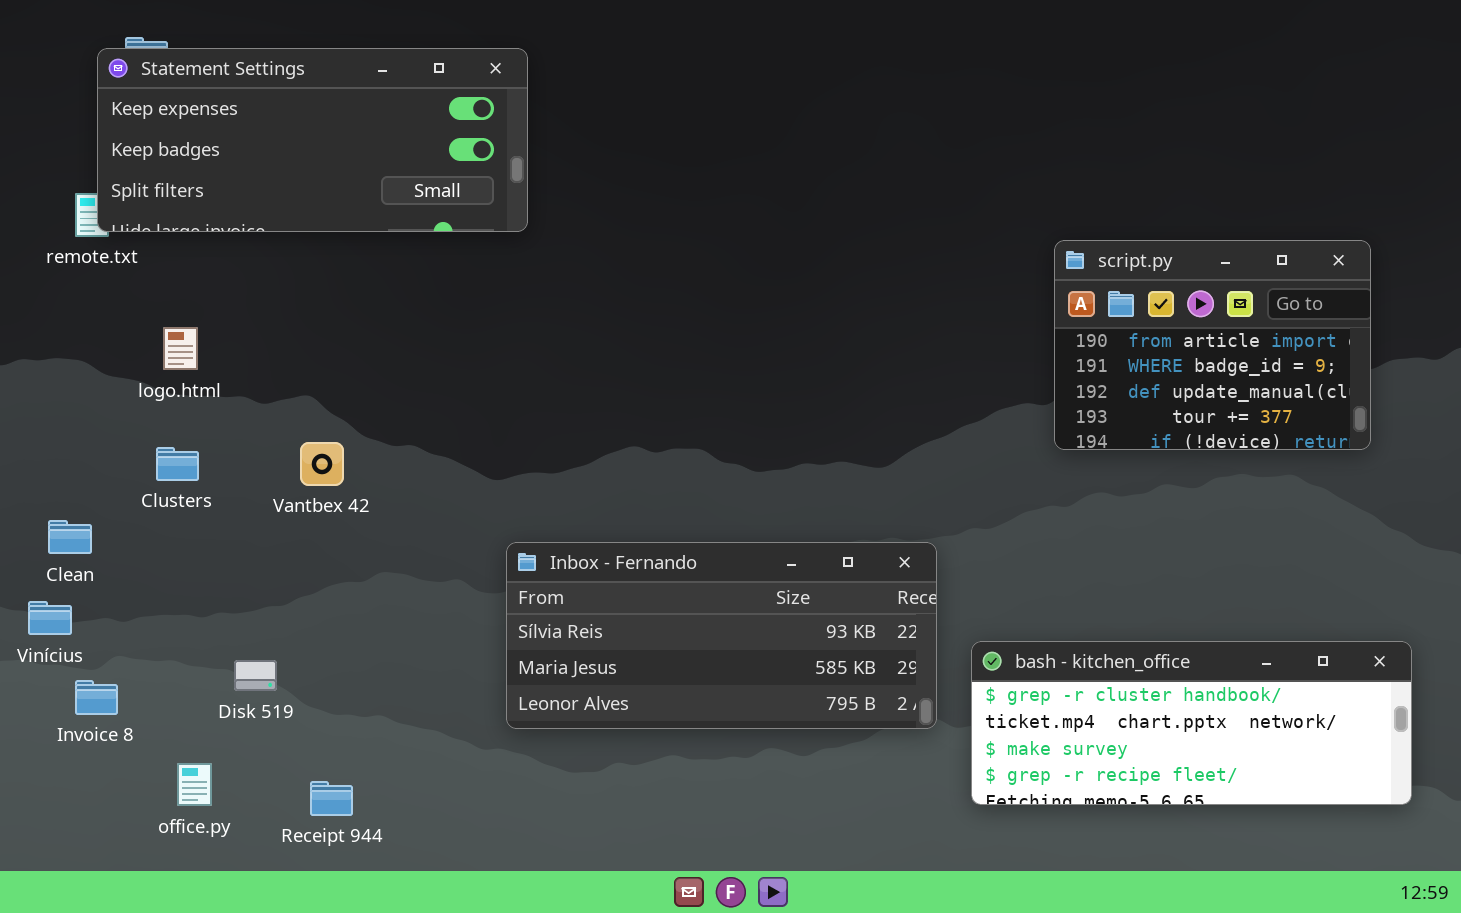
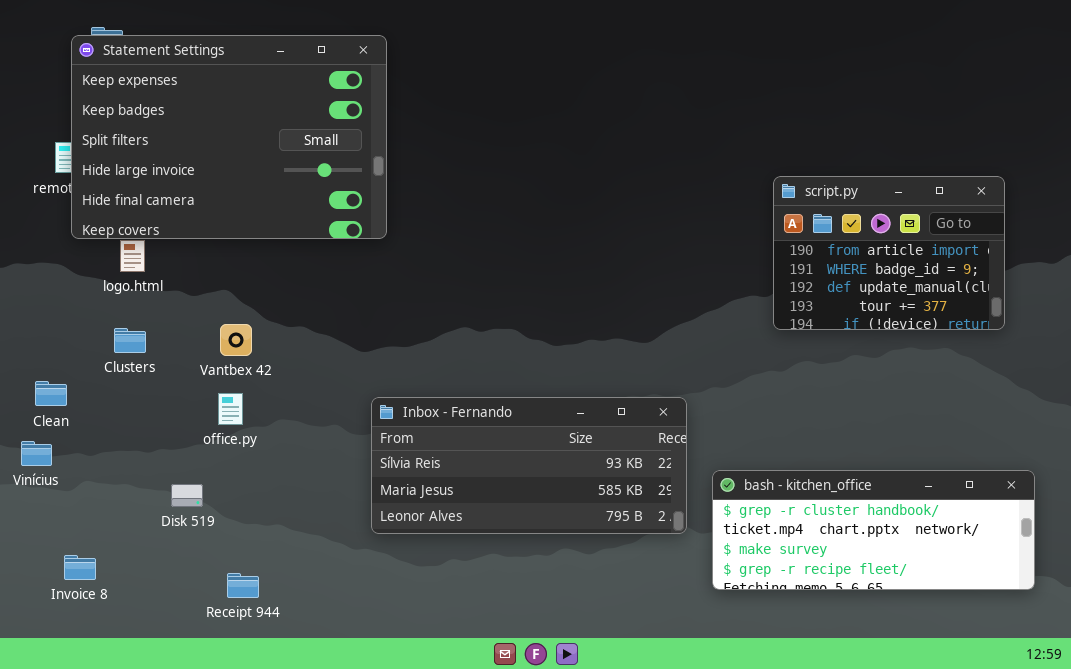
Statement Settings: [97,48,528,232] -> [71,35,387,239], resized
Invoice 8: [75,680,118,715] -> [64,555,96,580], moved
office.py: [177,763,212,806] -> [218,393,243,425], moved

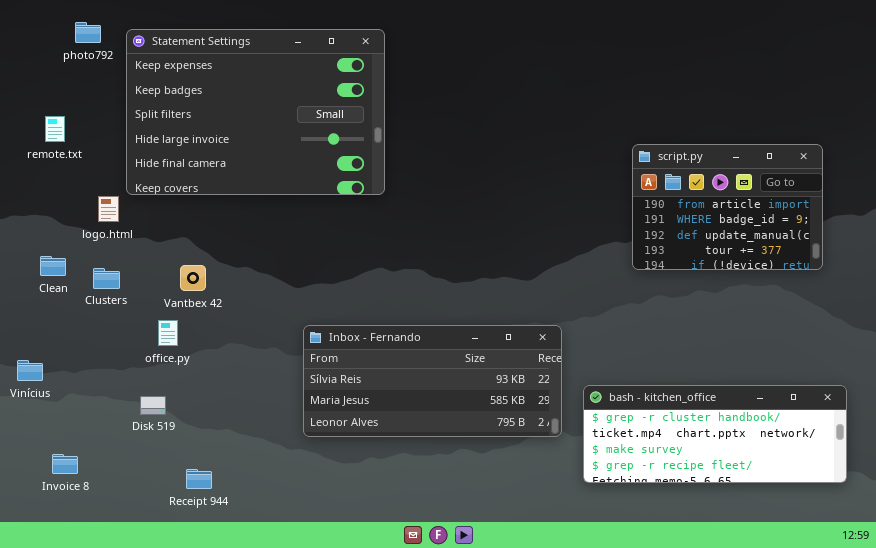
Statement Settings: [71,35,387,239] -> [126,29,385,195], moved
Clean: [35,381,67,406] -> [40,256,66,276], moved
office.py: [218,393,243,425] -> [158,320,178,346], moved

